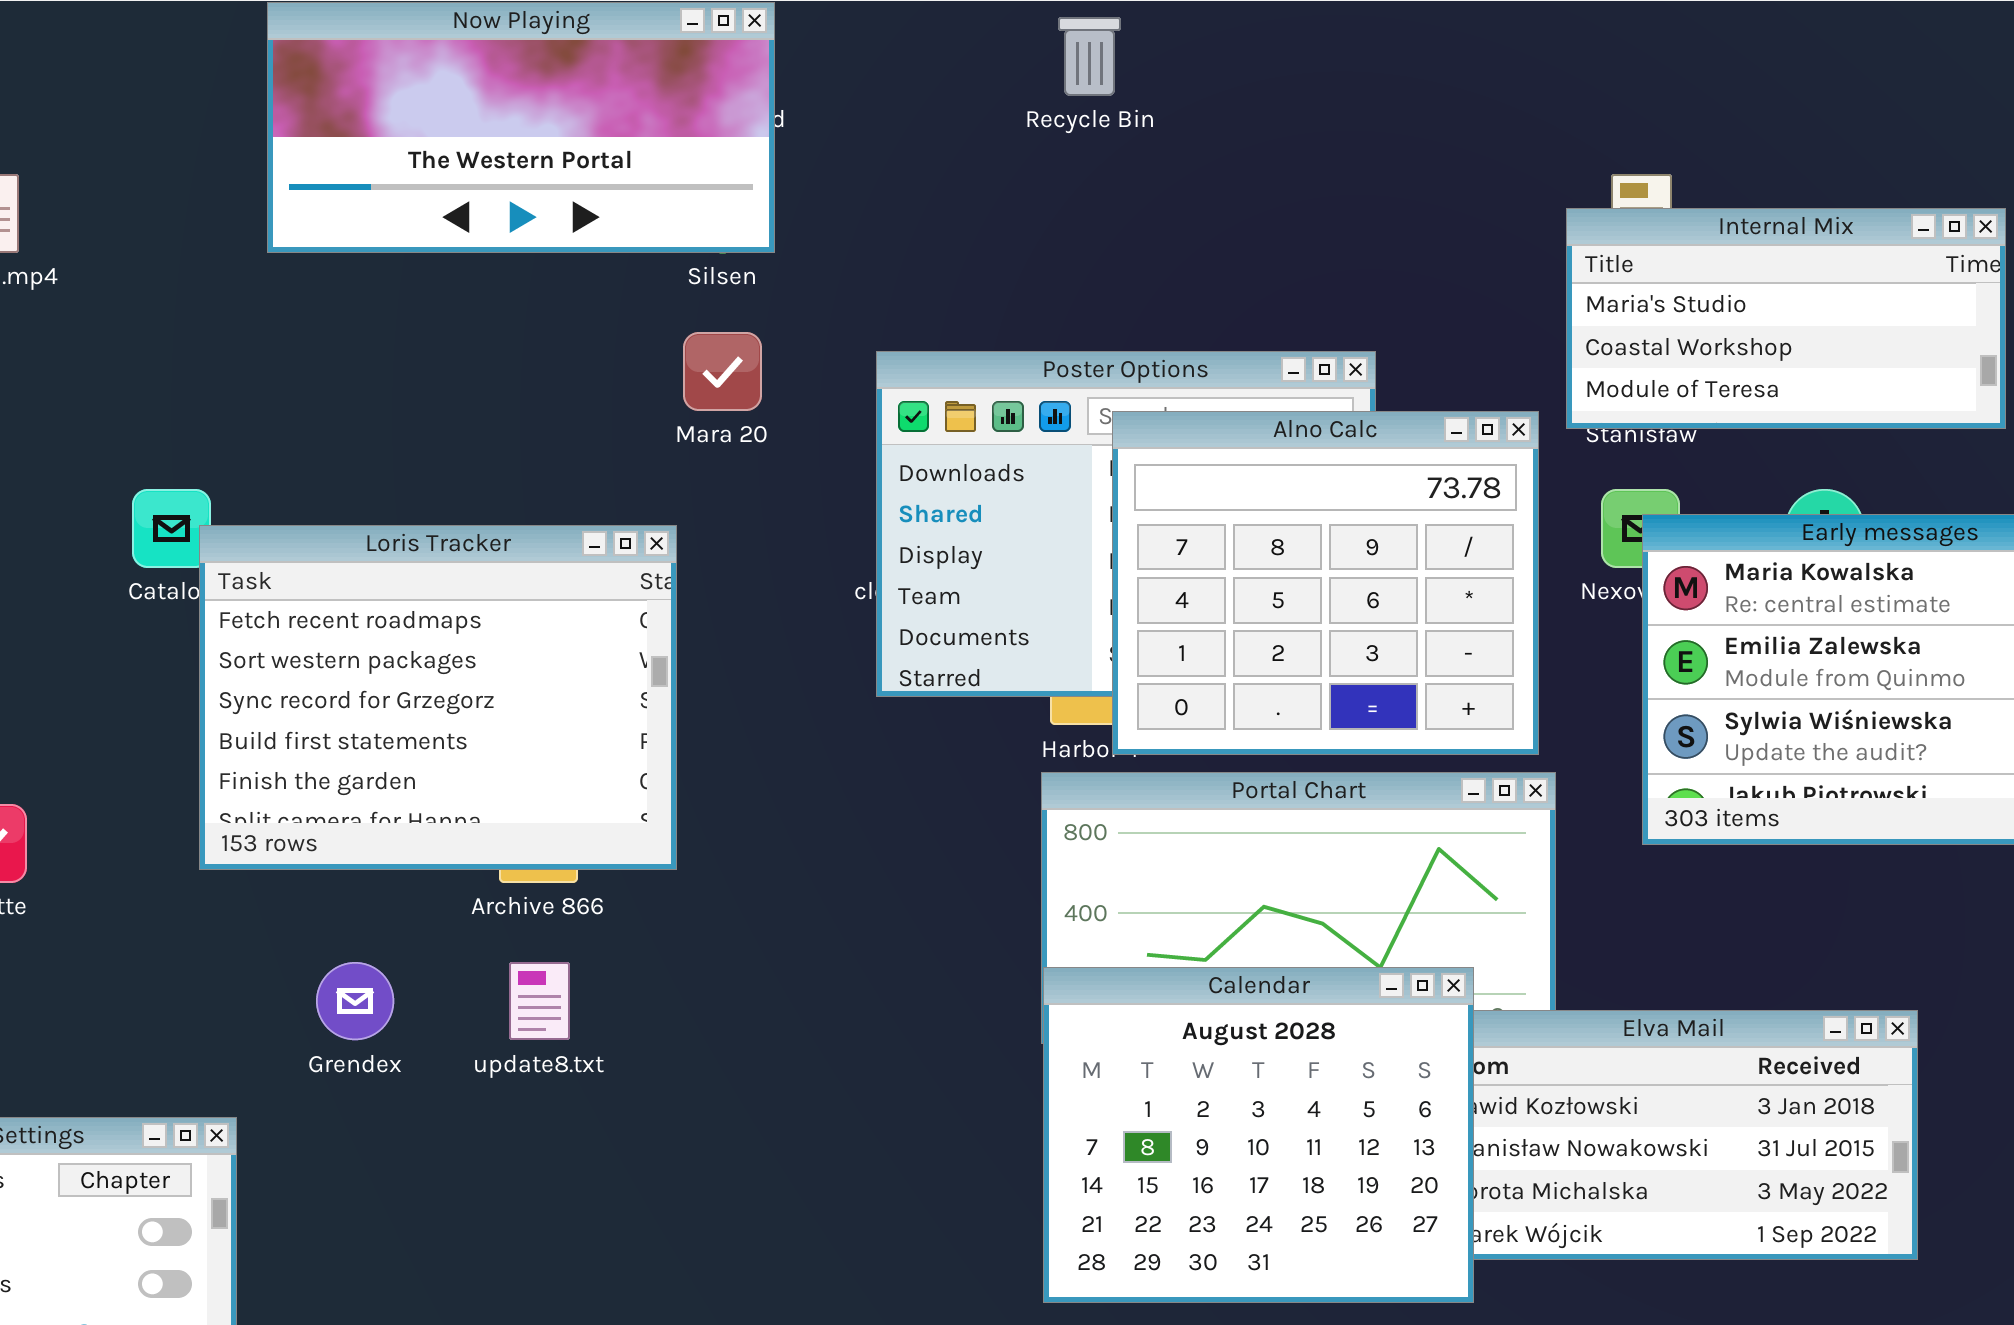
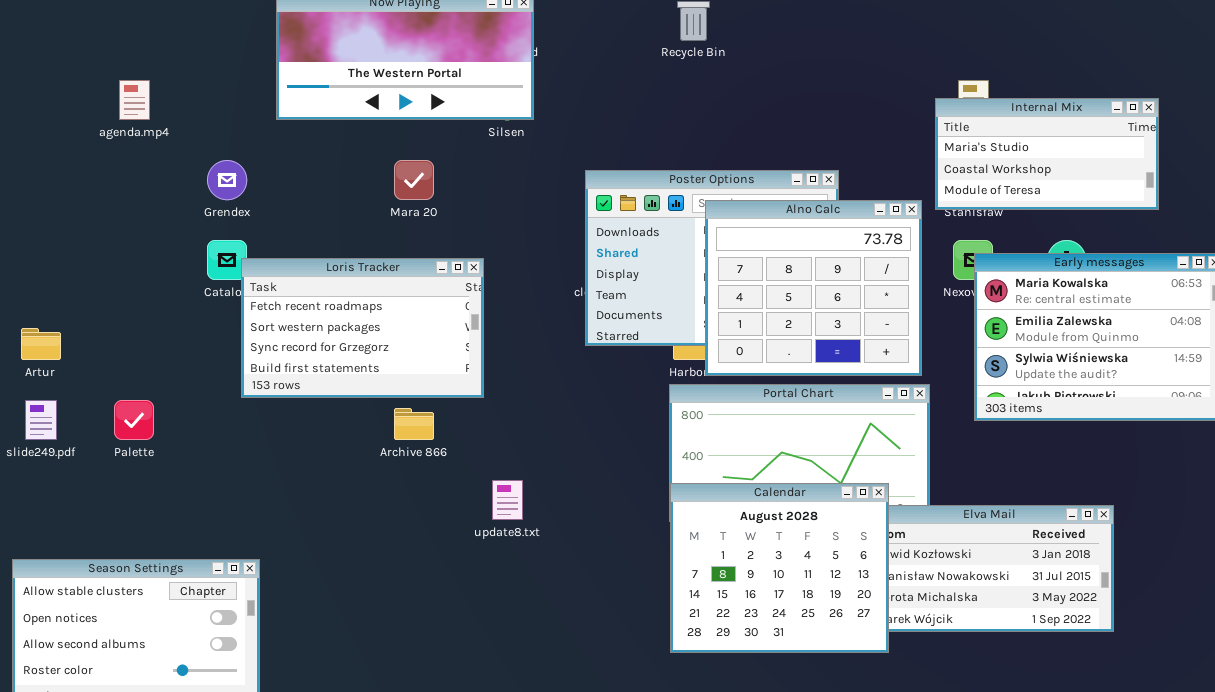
Mara 20: [683,332,762,411] -> [394,160,434,200], moved
Loris Tracker: [199,525,677,870] -> [241,258,484,398], resized
Grendex: [316,962,394,1040] -> [207,160,247,200], moved
update8.txt: [509,962,570,1040] -> [492,480,523,520], moved

